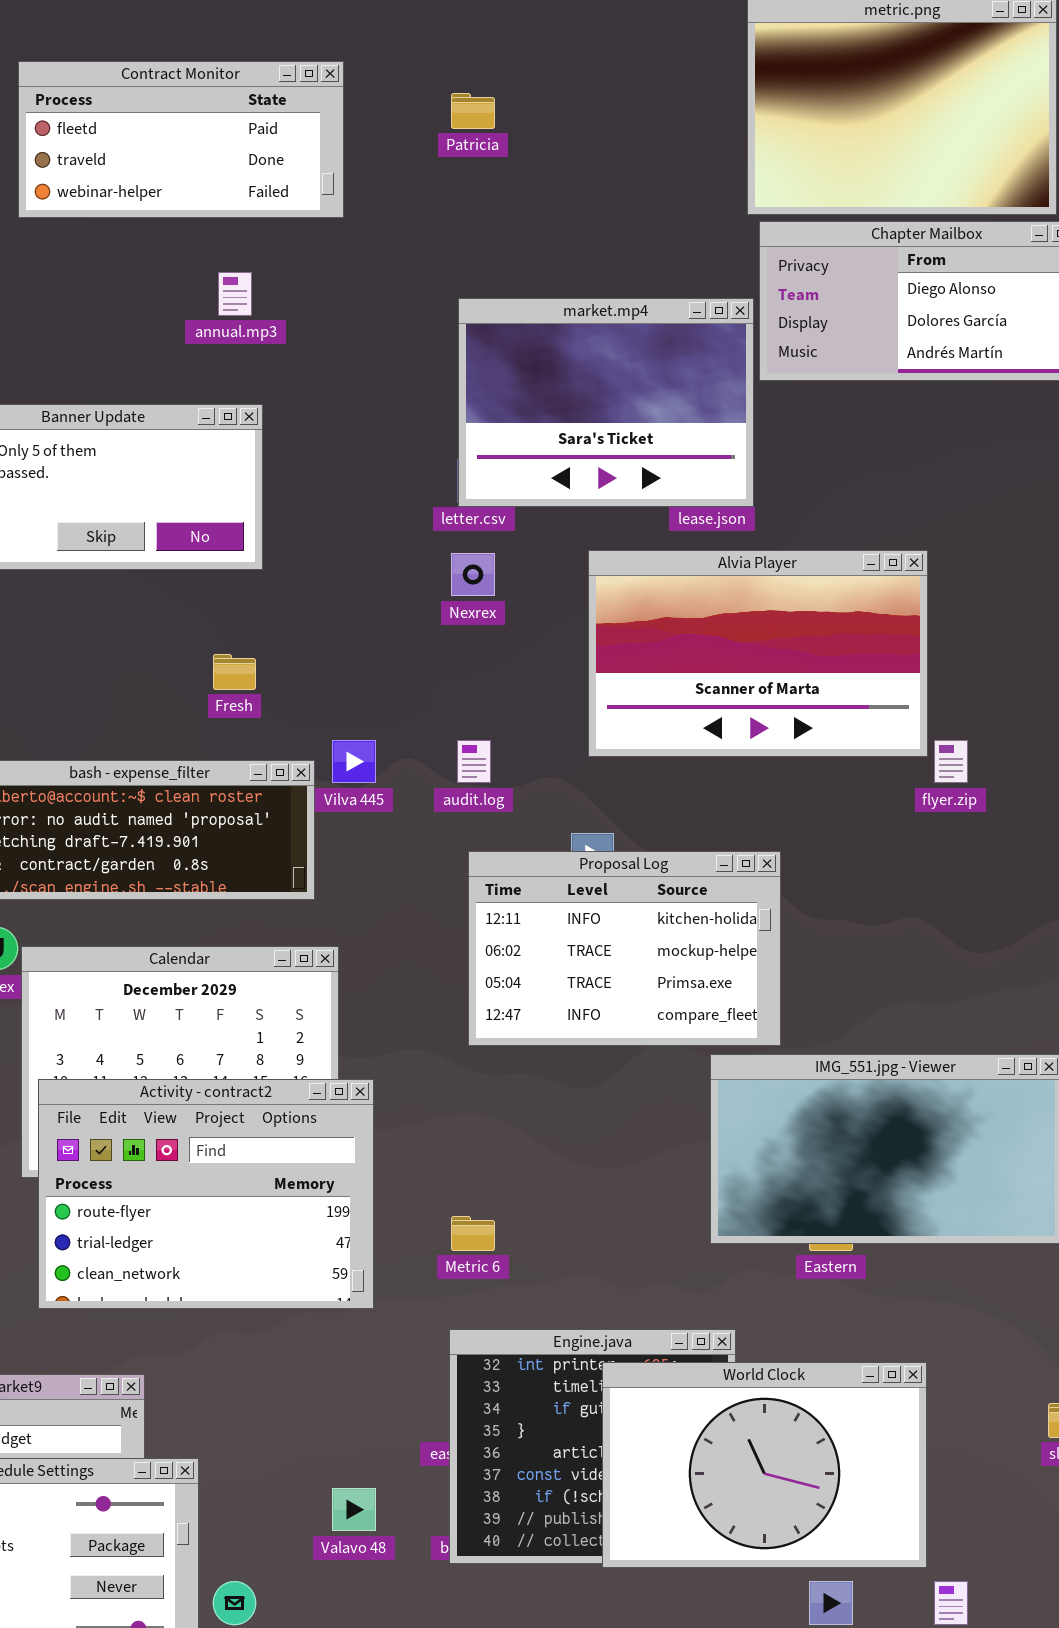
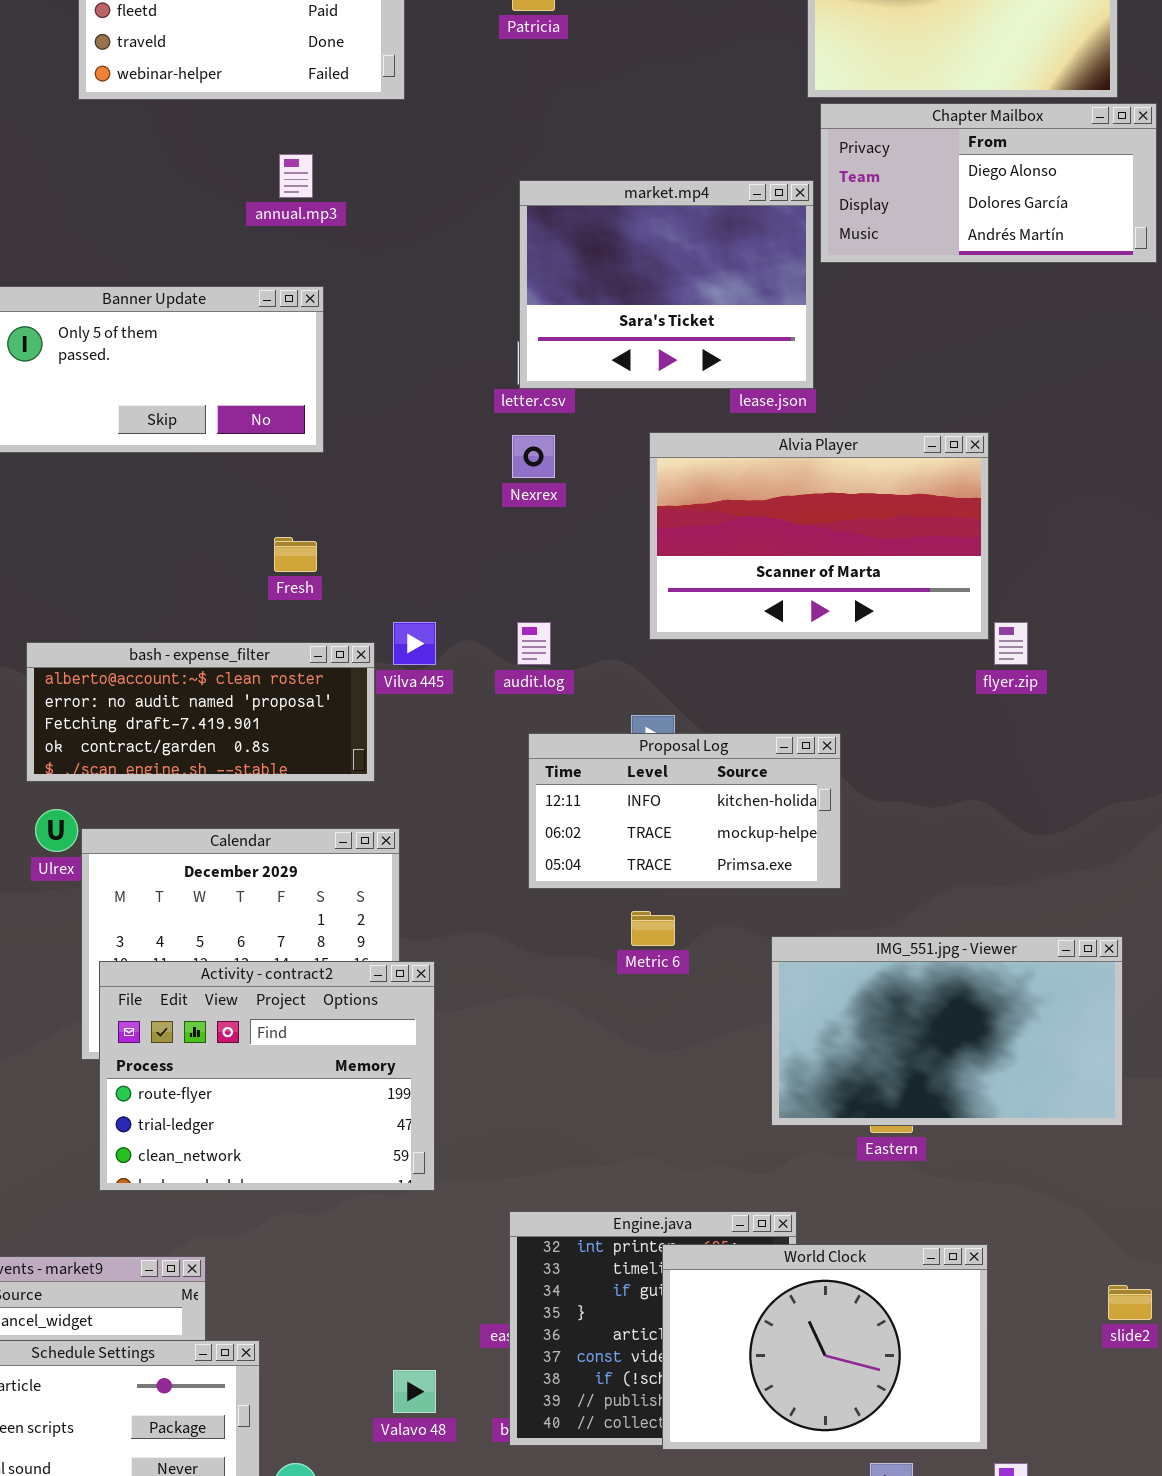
Proposal Log: [468,851,781,1046] -> [528,733,841,889], resized
Metric 6: [451,1216,495,1251] -> [631,911,675,946], moved

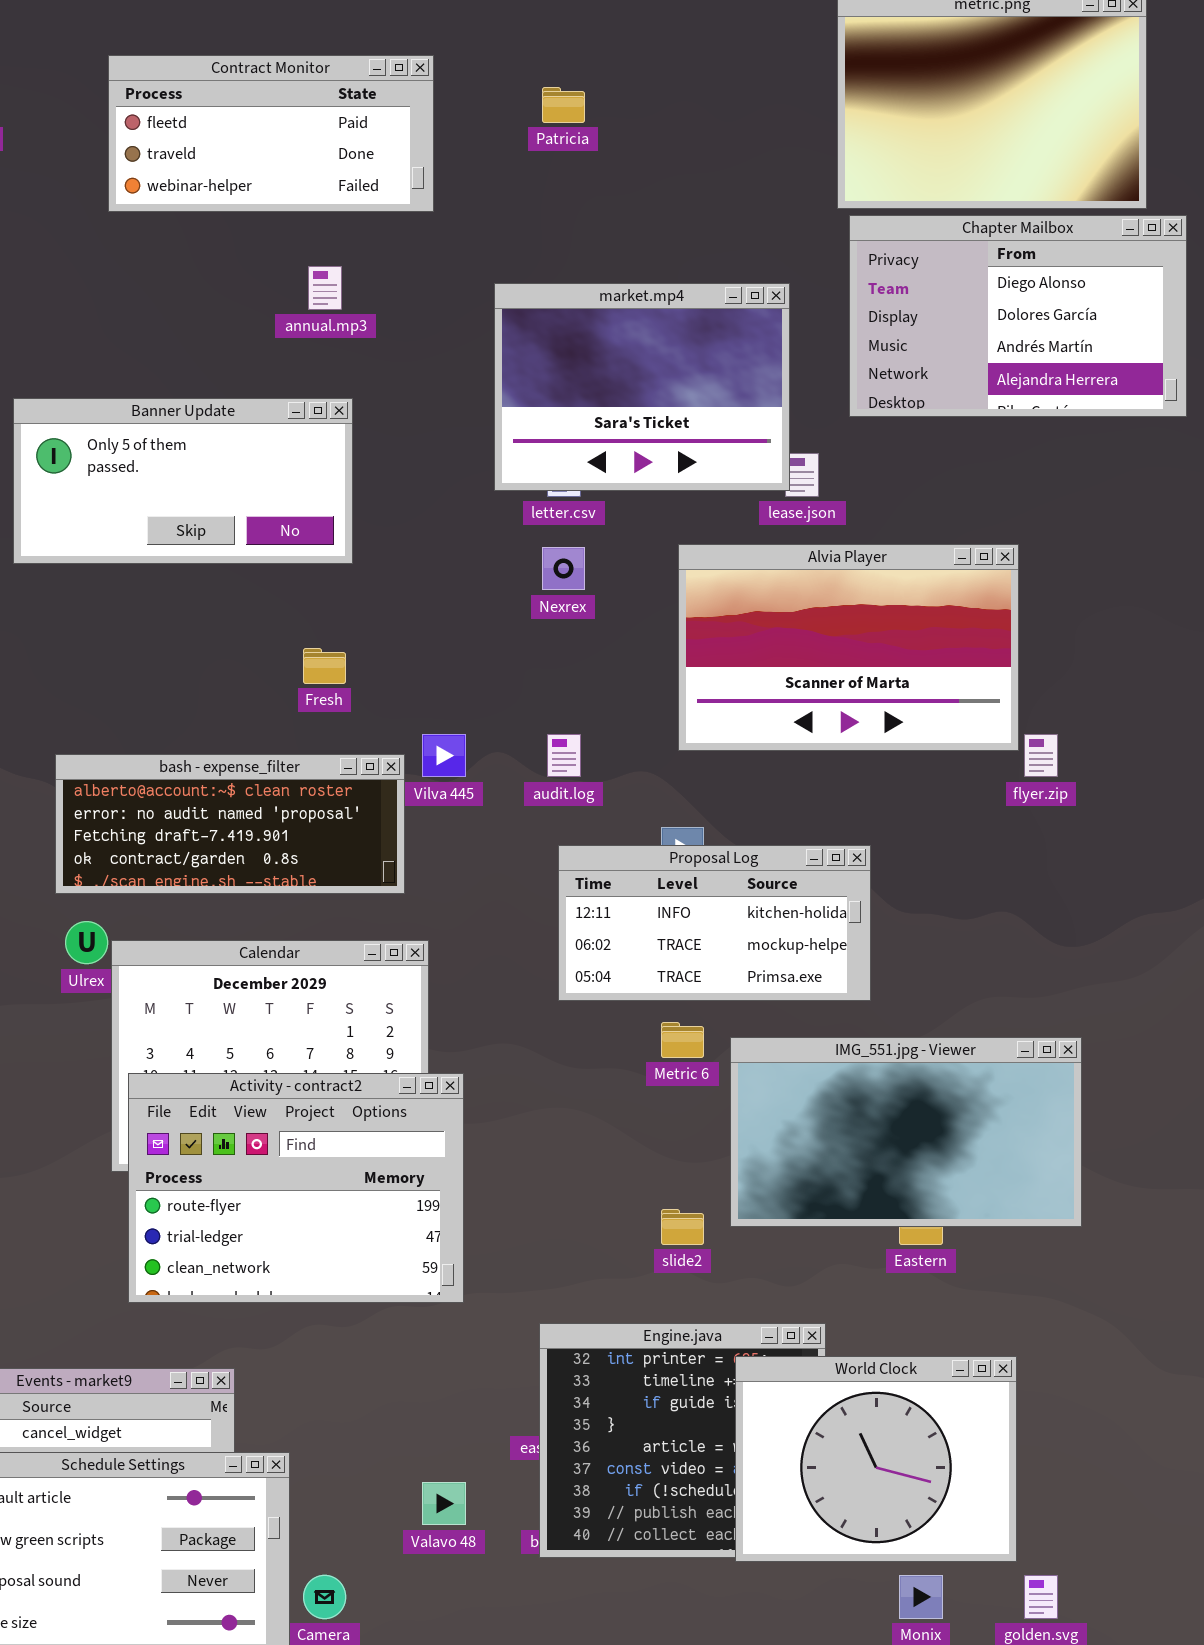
Chapter Mailbox: [820,103,1157,263] -> [849,215,1187,417], resized
market.mp4: [519,180,814,389] -> [494,283,790,491], moved
IMG_551.jpg - Viewer: [771,936,1123,1126] -> [730,1037,1082,1227], moved
World Clock: [662,1244,988,1450] -> [735,1356,1017,1562], resized
slide2: [1108,1285,1152,1320] -> [661,1209,704,1245], moved

